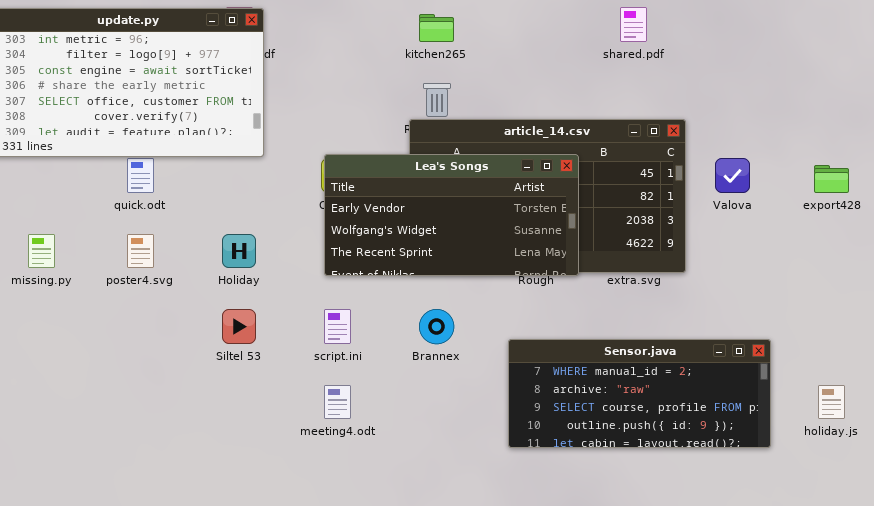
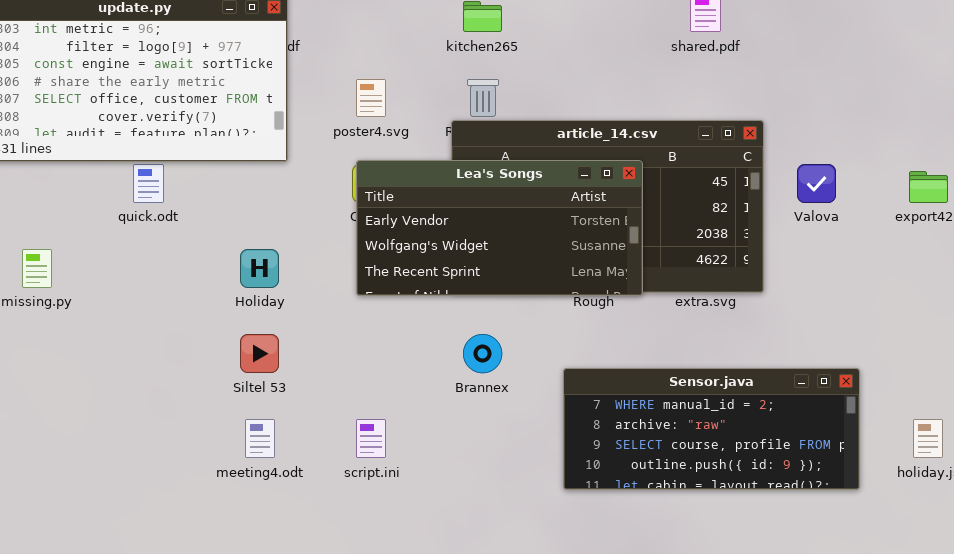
poster4.svg: [127,234,154,268] -> [356,79,386,117], moved
script.ini: [324,309,351,344] -> [356,419,386,458], moved
meeting4.odt: [324,385,351,419] -> [245,419,275,458], moved

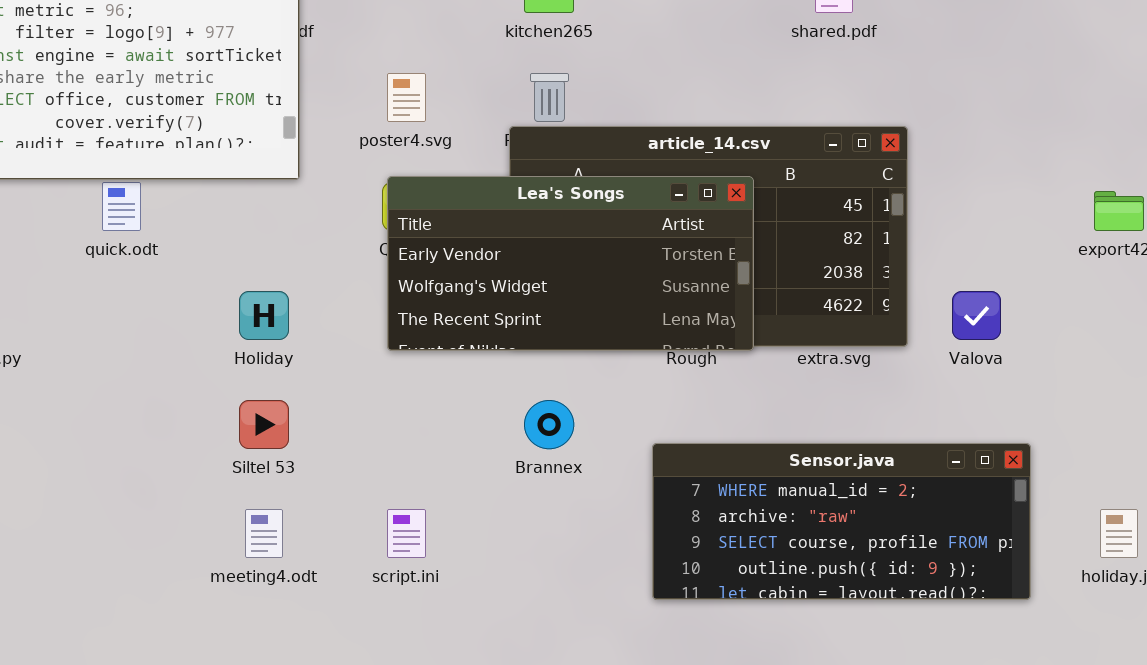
Valova: [797,164,836,203] -> [952,291,1001,340], moved

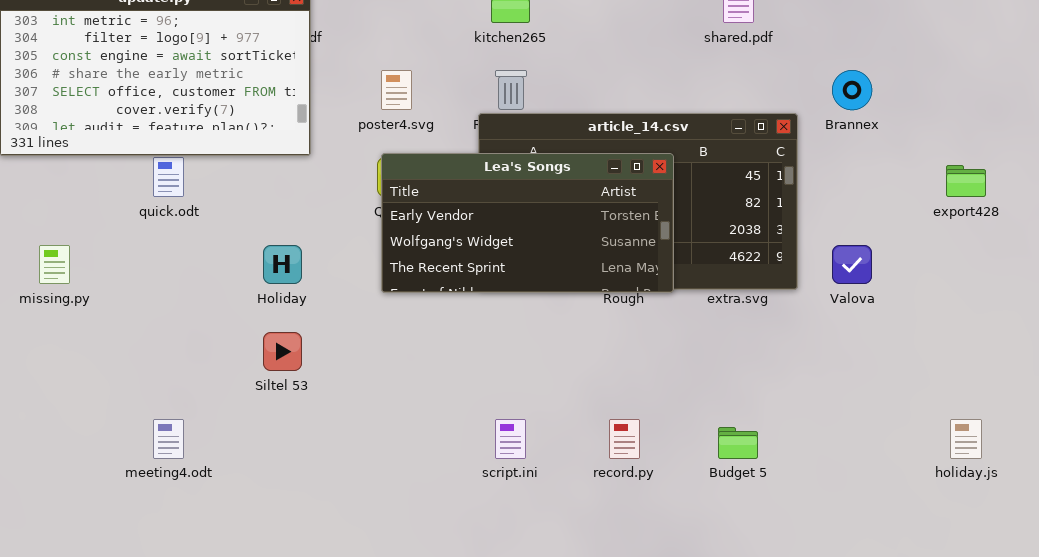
Brannex: [524,400,574,449] -> [832,70,872,110], moved
Sensor.java: [652,443,1031,600] -> none, closed
meeting4.odt: [245,509,283,558] -> [153,419,184,459], moved
script.ini: [387,509,426,558] -> [495,419,526,459], moved

